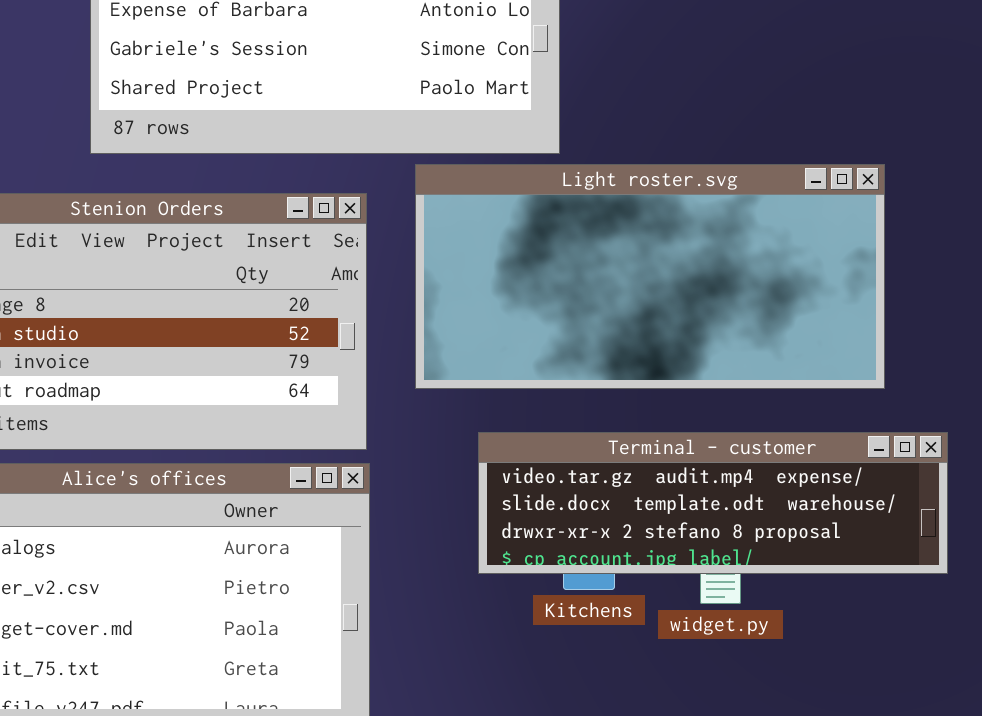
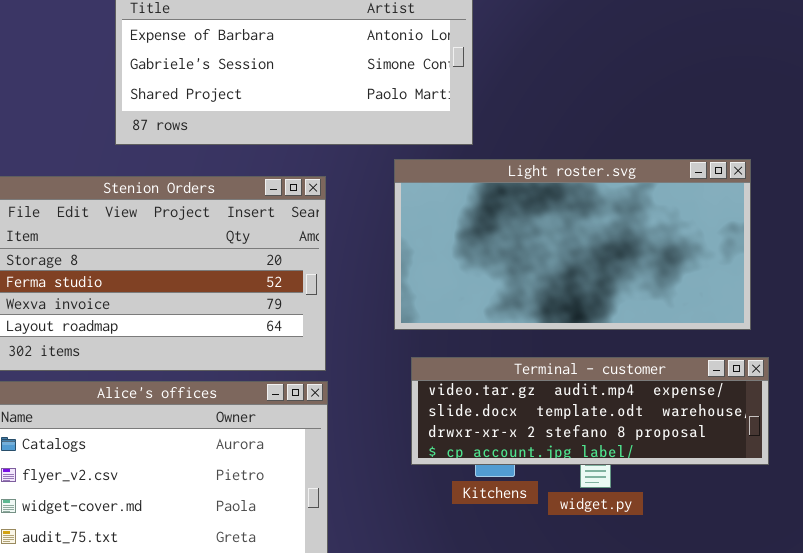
Light roster.svg: [415,164,885,389] -> [394,159,751,330], moved

